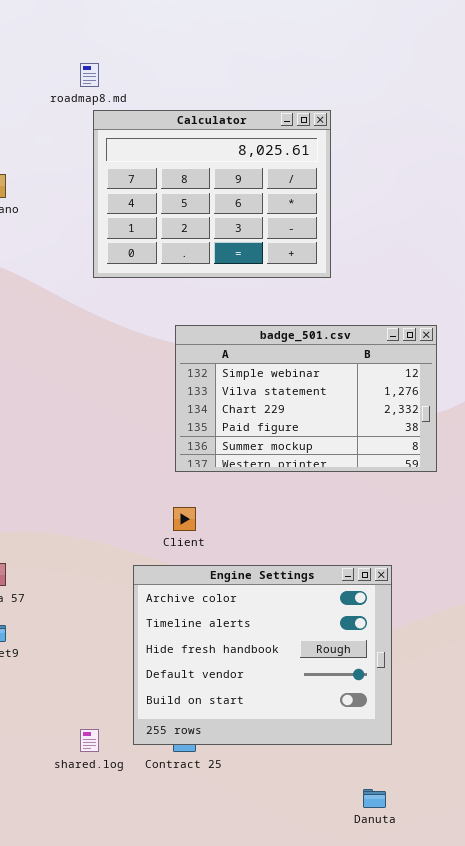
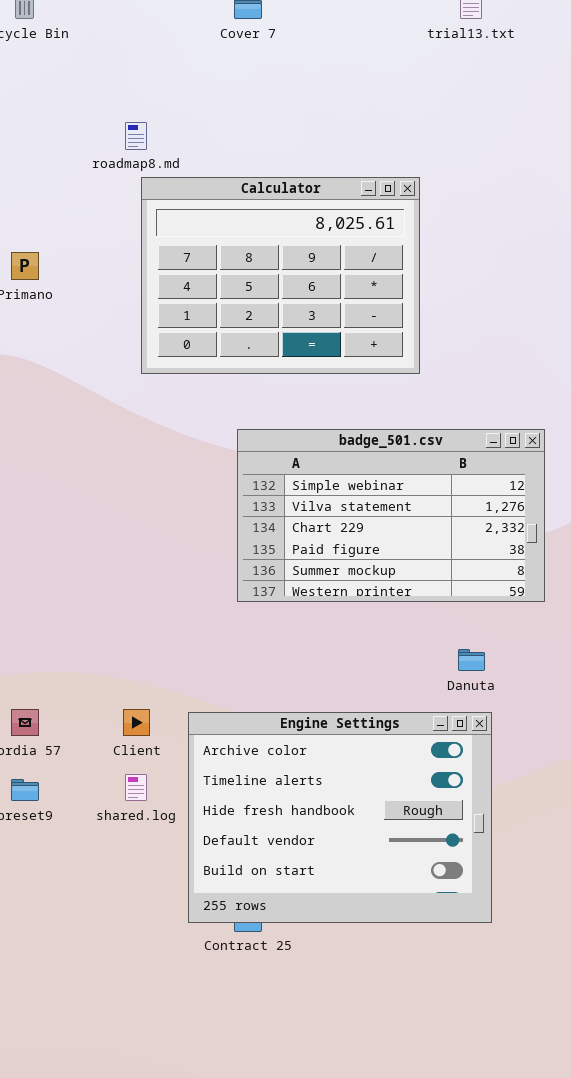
Client: [173,507,196,531] -> [123,709,150,736], moved
shared.log: [80,729,99,752] -> [125,774,147,801], moved
Danuta: [363,789,386,808] -> [458,649,485,671], moved

